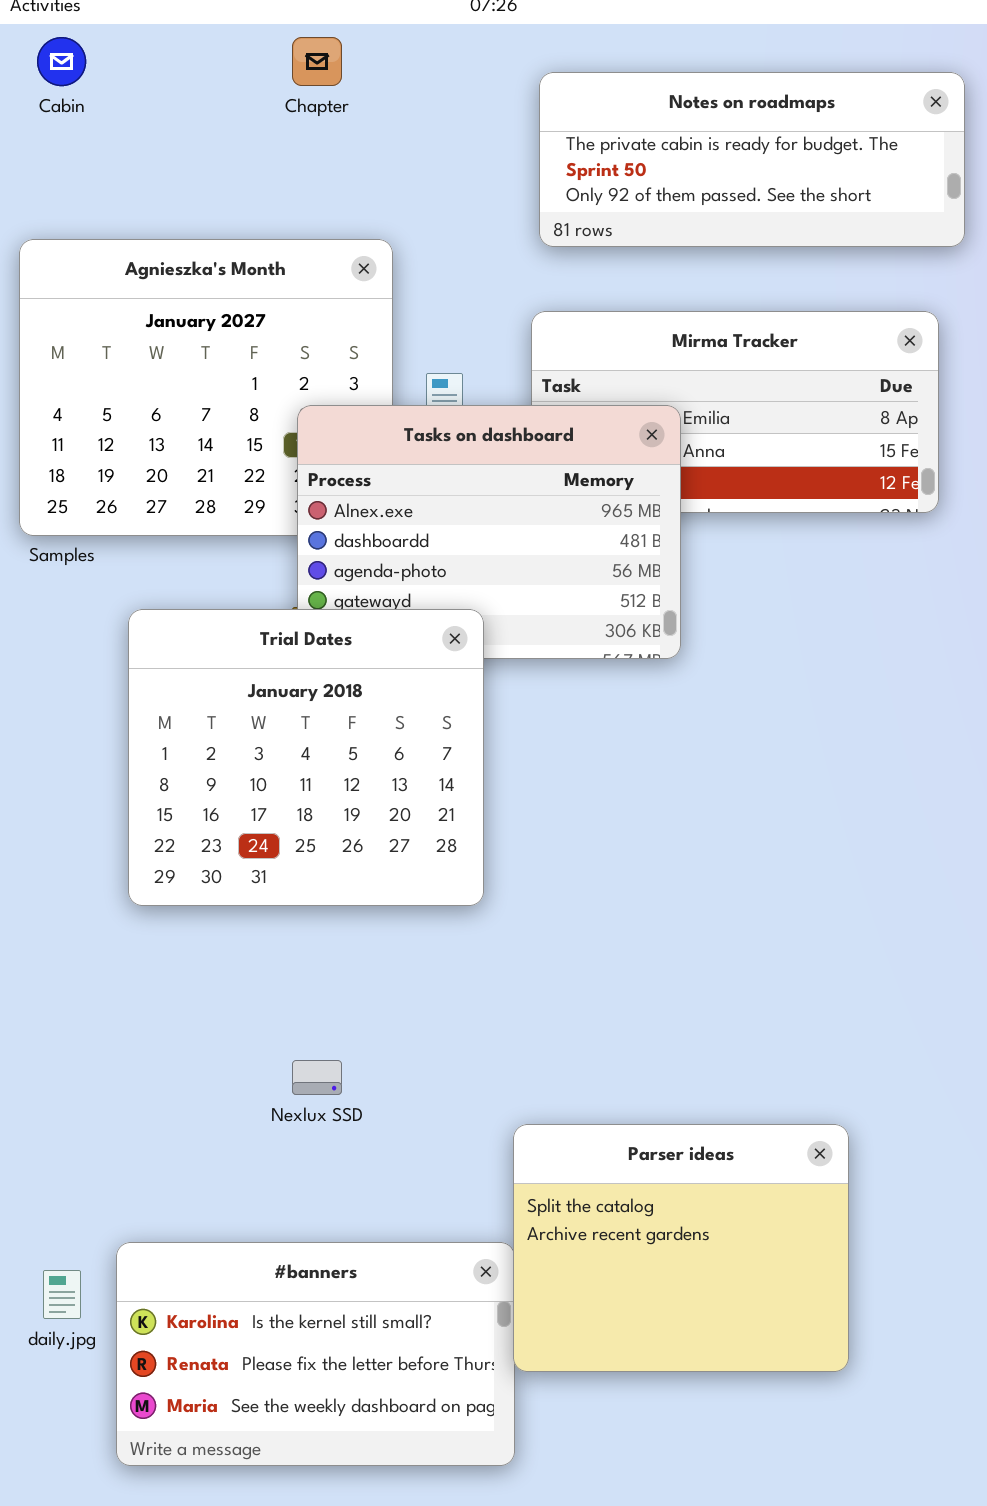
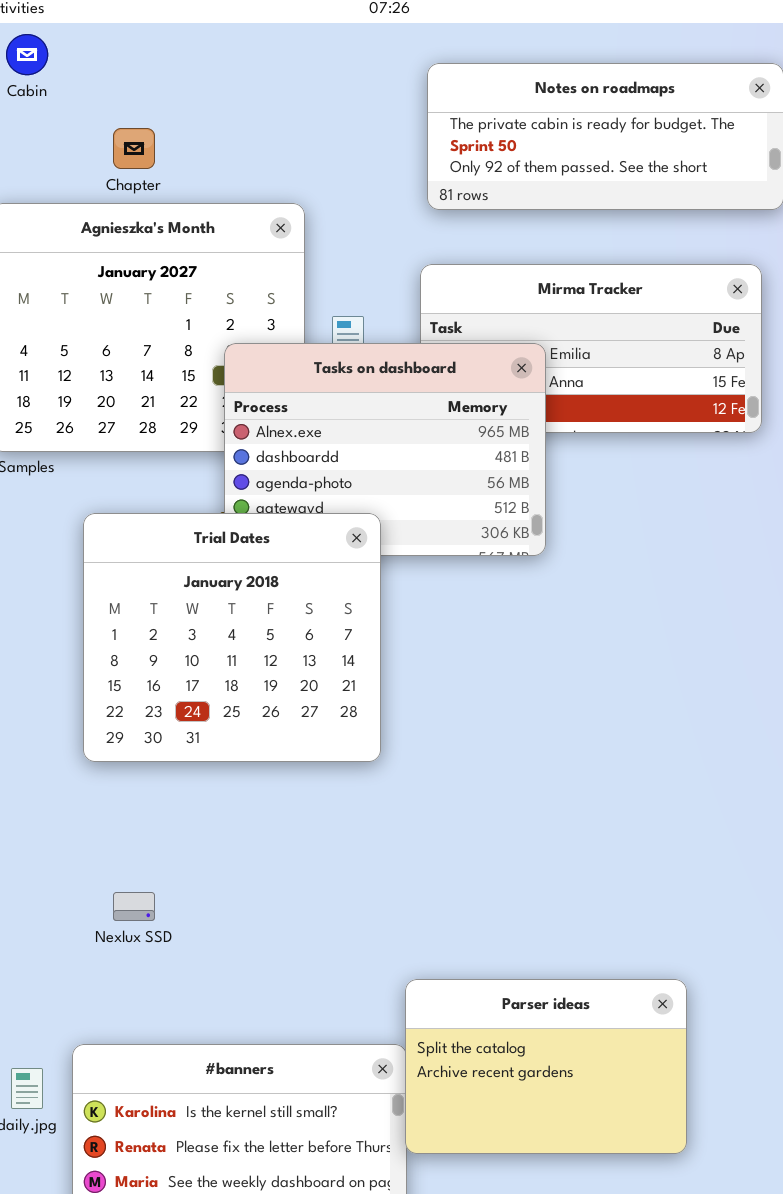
Chapter: [292,37,342,86] -> [113,128,155,169], moved
Nexlux SSD: [292,1060,342,1095] -> [113,892,155,921], moved
Parser ideas: [513,1124,849,1372] -> [405,979,687,1154], resized

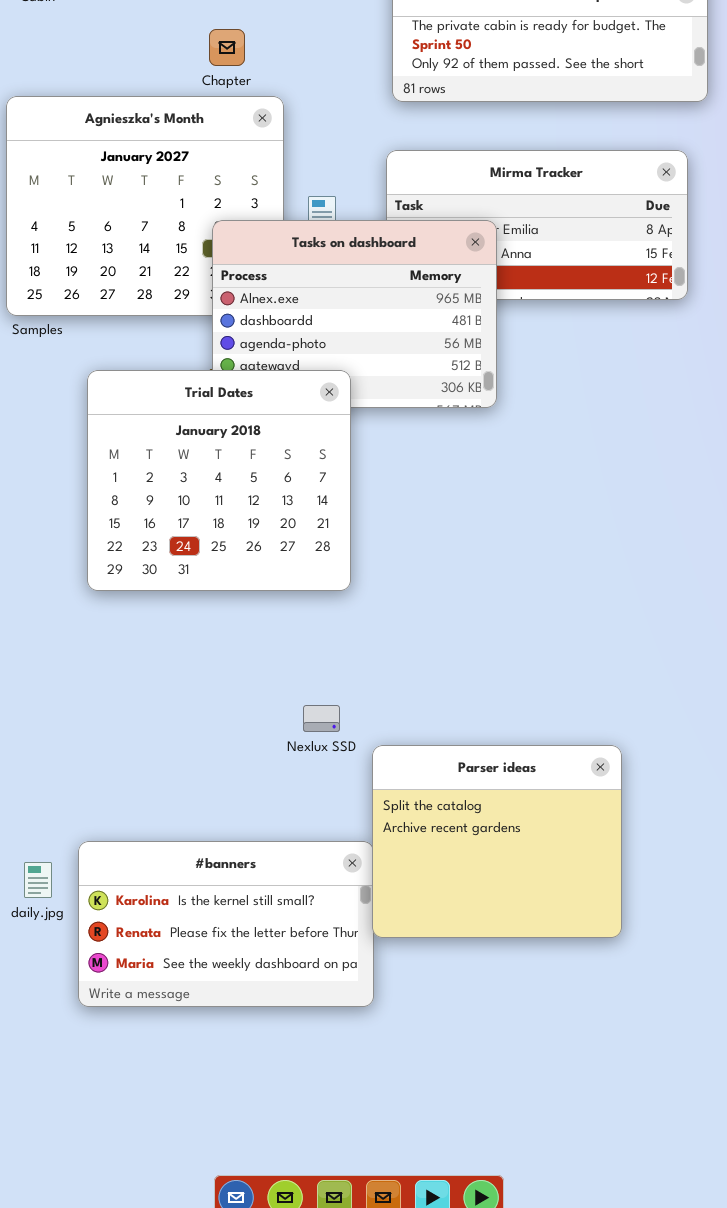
Chapter: [113,128,155,169] -> [209,29,245,66], moved
Nexlux SSD: [113,892,155,921] -> [303,705,340,732], moved
Parser ideas: [405,979,687,1154] -> [372,745,622,938], resized

